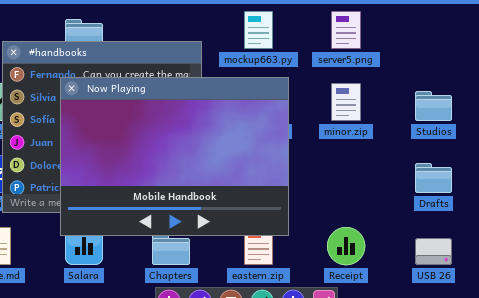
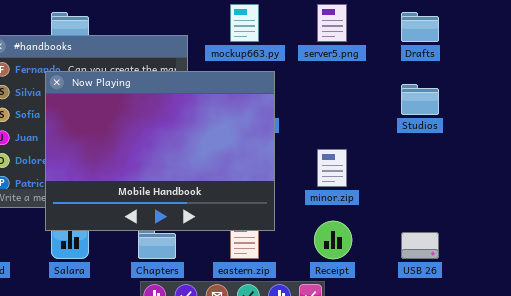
minor.zip: [331,83,361,121] -> [317,149,347,187], moved
Drafts: [415,163,452,193] -> [401,12,439,42], moved

